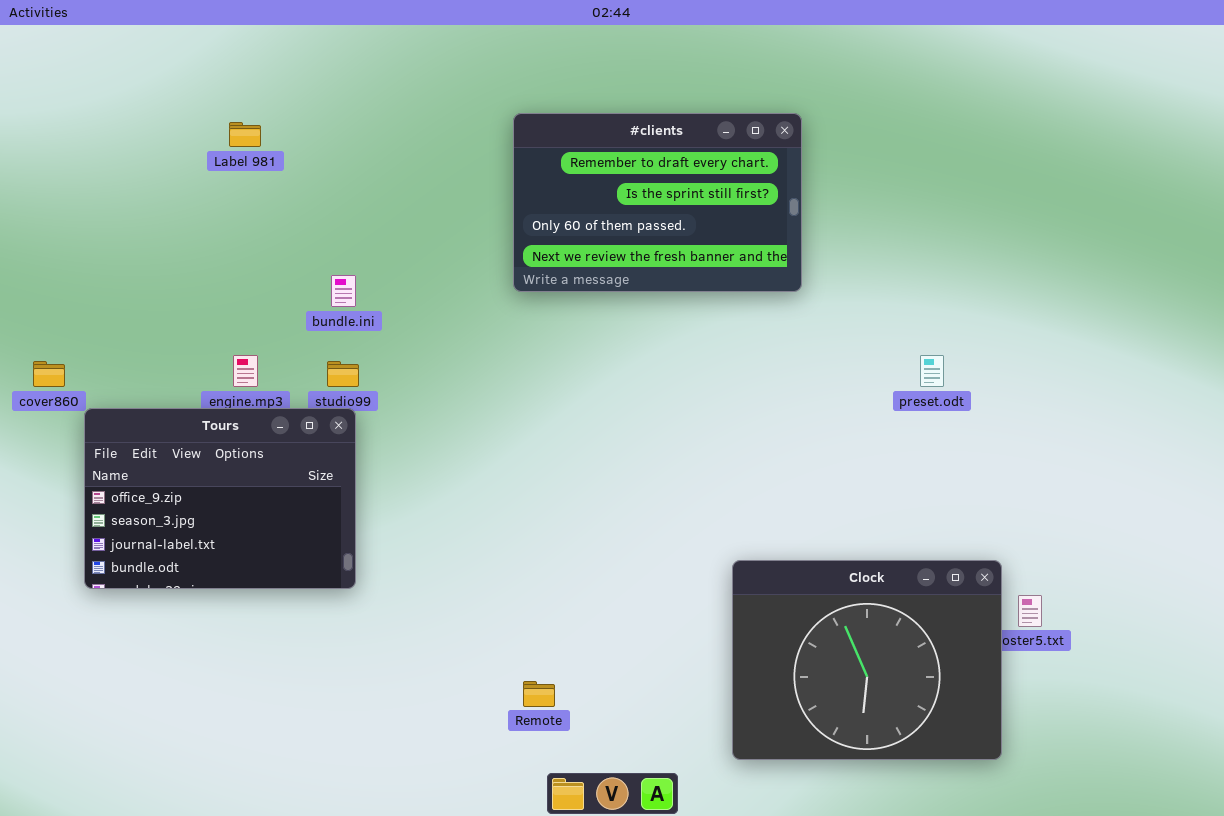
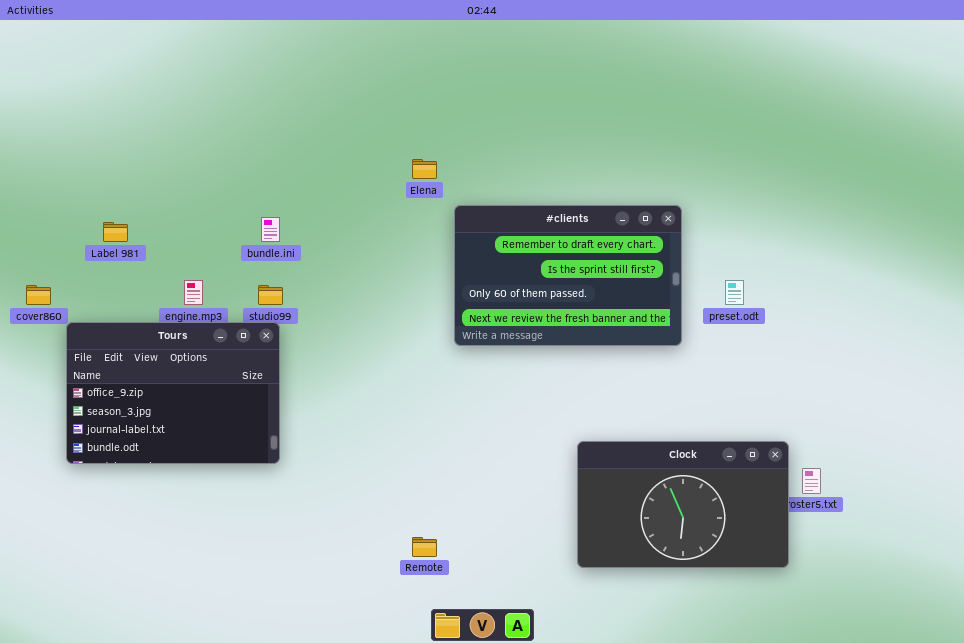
#clients: [513,113,802,292] -> [454,205,682,346], moved
Label 981: [229,122,261,147] -> [103,222,128,242], moved
Clock: [732,560,1002,760] -> [577,441,789,568], resized

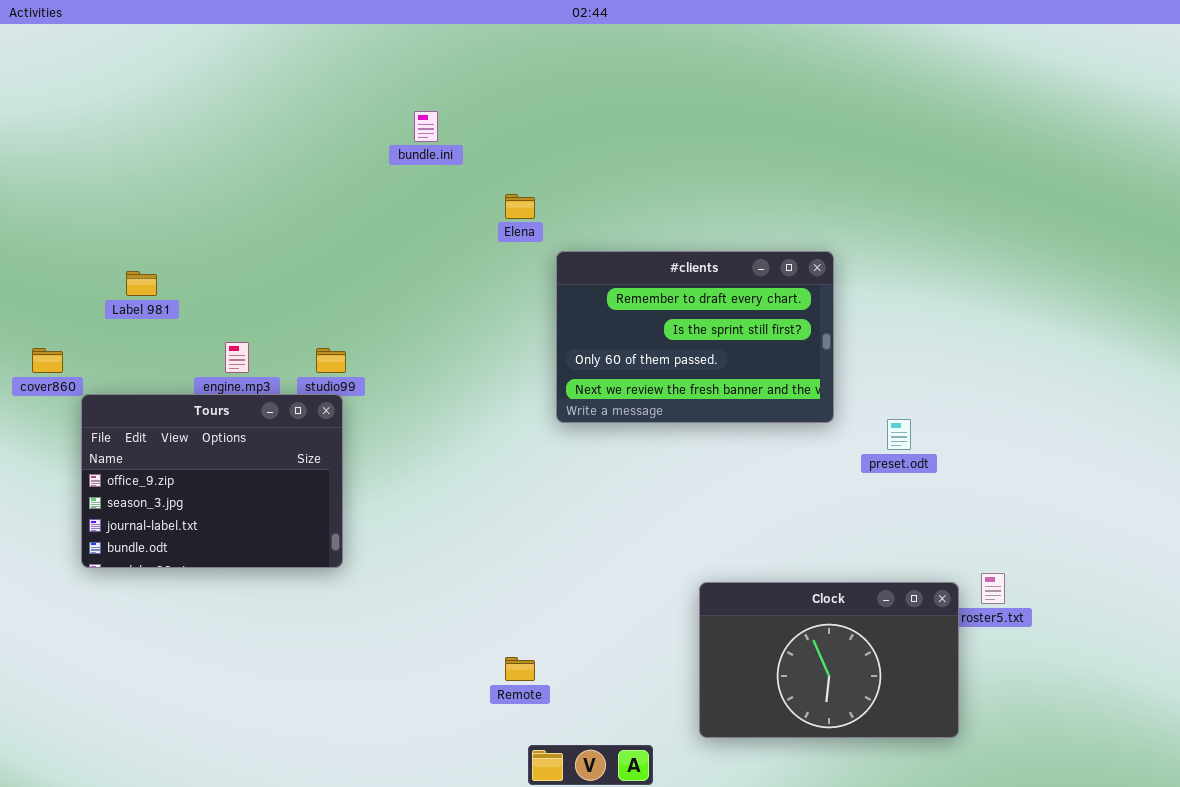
bundle.ini: [261,217,280,242] -> [414,111,438,142], moved
preset.odt: [725,280,744,305] -> [887,419,911,450], moved
Clock: [577,441,789,568] -> [699,582,959,738], moved

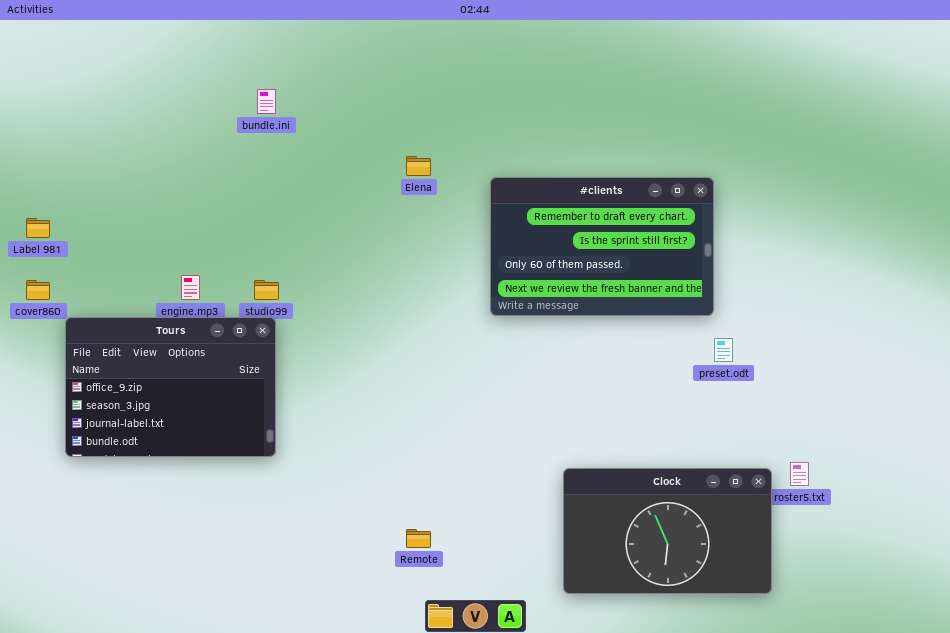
bundle.ini: [414,111,438,142] -> [257,89,276,114], moved
#clients: [556,251,834,423] -> [490,177,714,316], moved
Label 981: [126,271,157,296] -> [26,218,50,238], moved

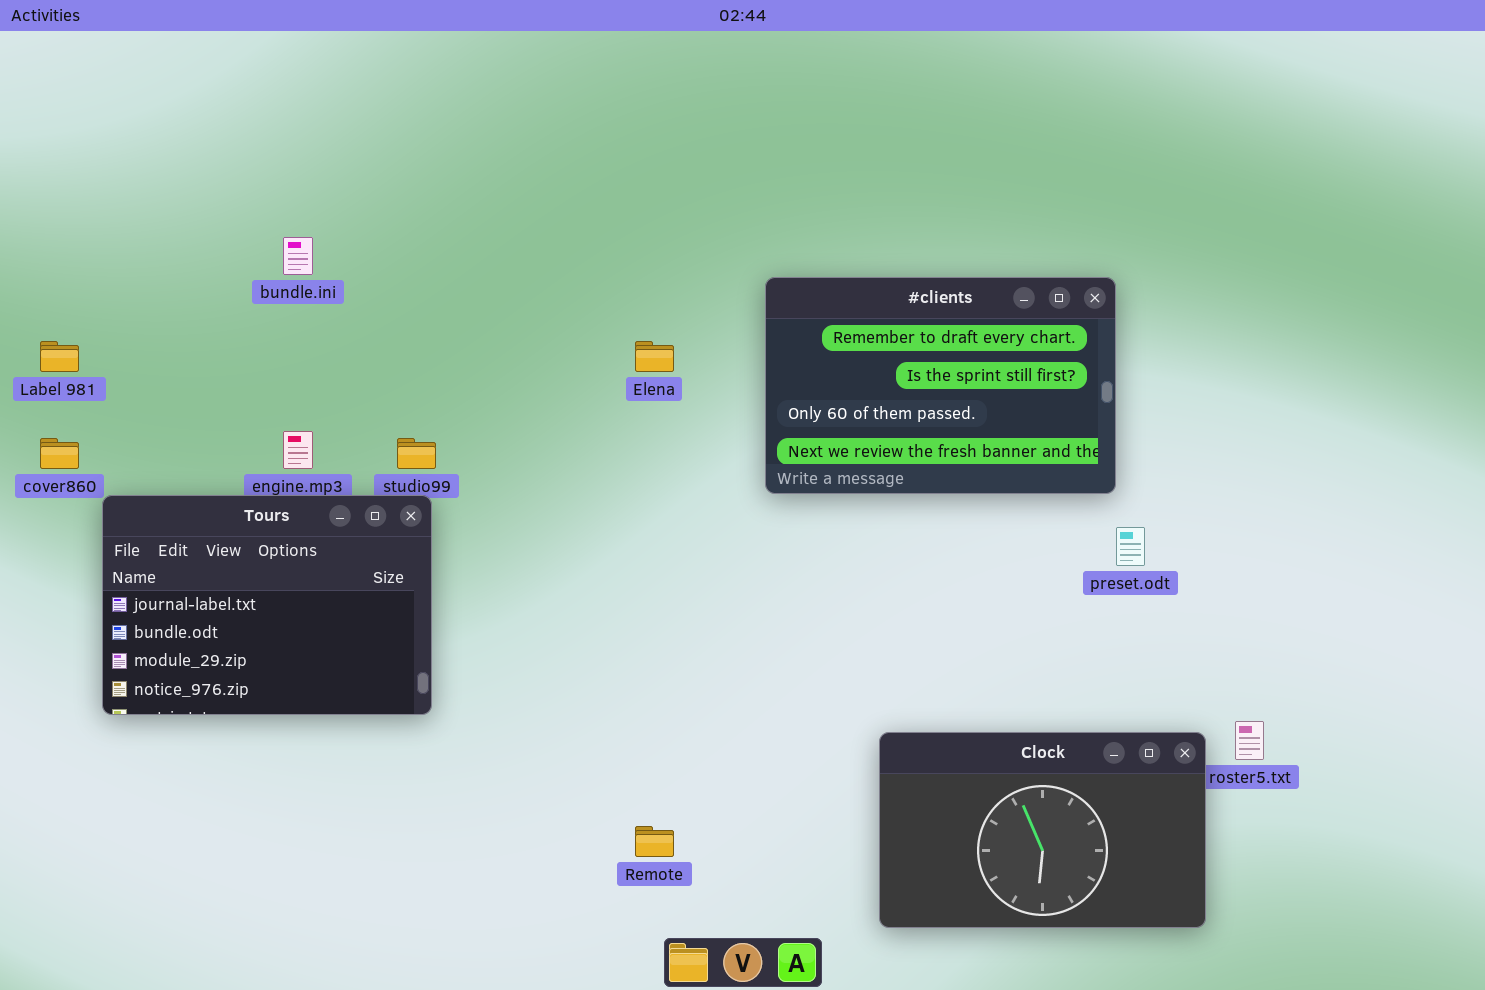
bundle.ini: [257,89,276,114] -> [283,237,313,275], moved
Elena: [406,156,431,176] -> [635,341,674,372], moved
Tours: [65,317,276,457] -> [102,495,432,715], scrolled down 2 rows

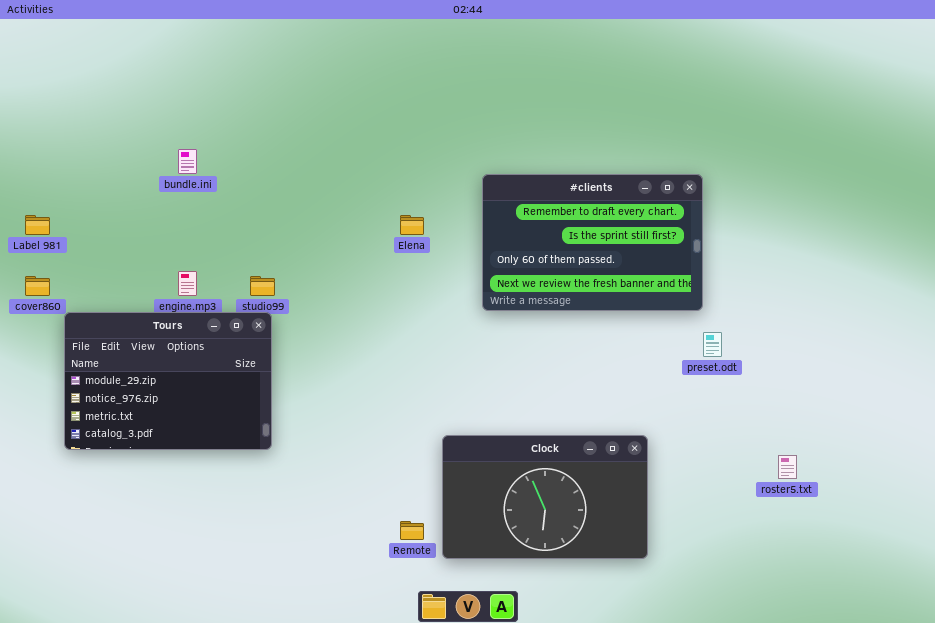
Tours: [102,495,432,715] -> [64,312,272,450], scrolled down 2 rows
Clock: [879,732,1206,928] -> [442,435,648,559], moved

